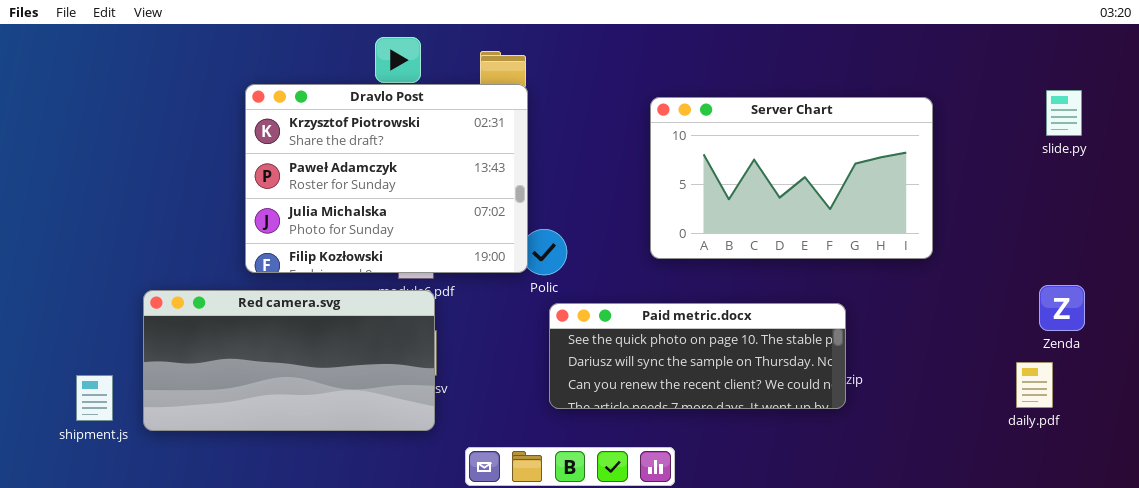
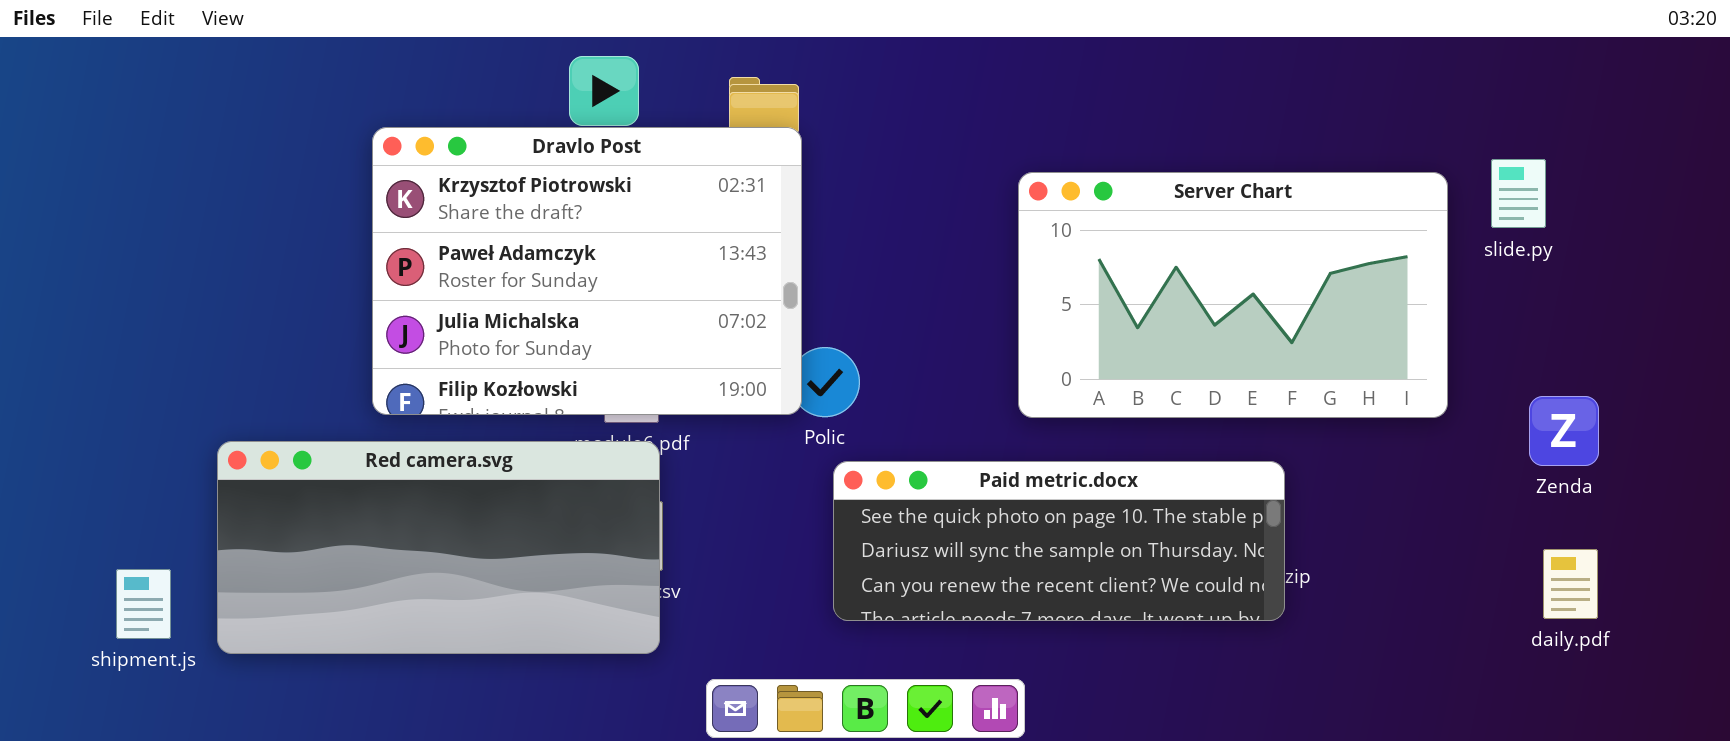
slide.py: [1046,90,1082,136] -> [1491,159,1546,228], moved
Server Chart: [650,97,933,259] -> [1018,172,1448,418], moved
Zenda: [1039,285,1085,331] -> [1529,396,1599,466], moved

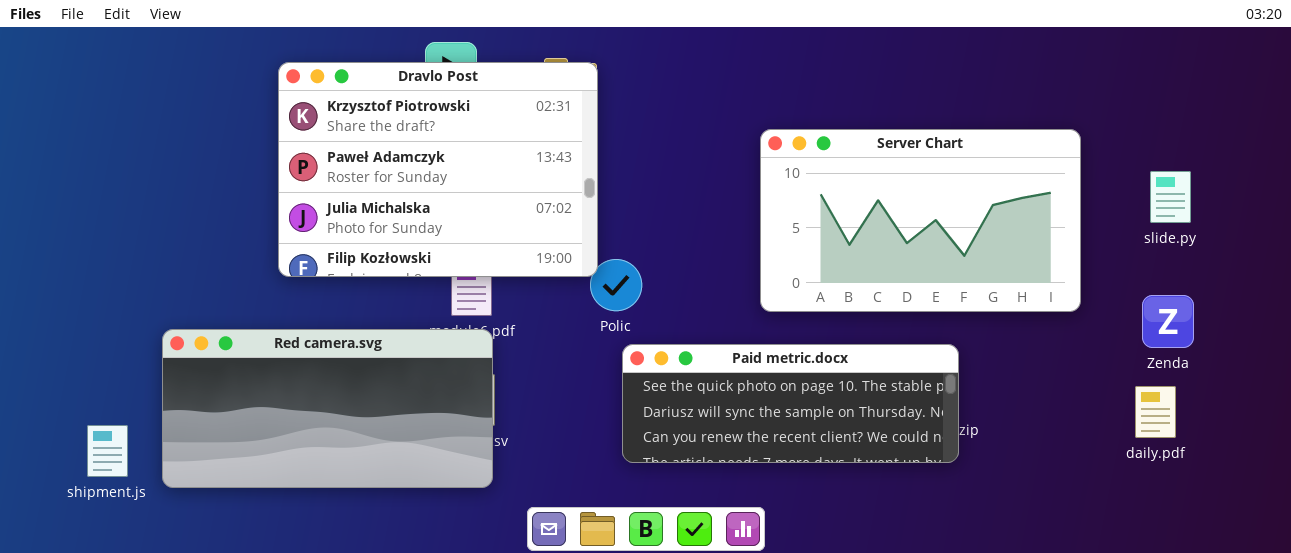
Dravlo Post: [372,127,802,415] -> [278,62,598,277], moved
slide.py: [1491,159,1546,228] -> [1150,171,1191,223], moved
daily.pdf: [1543,549,1598,619] -> [1135,386,1176,438], moved

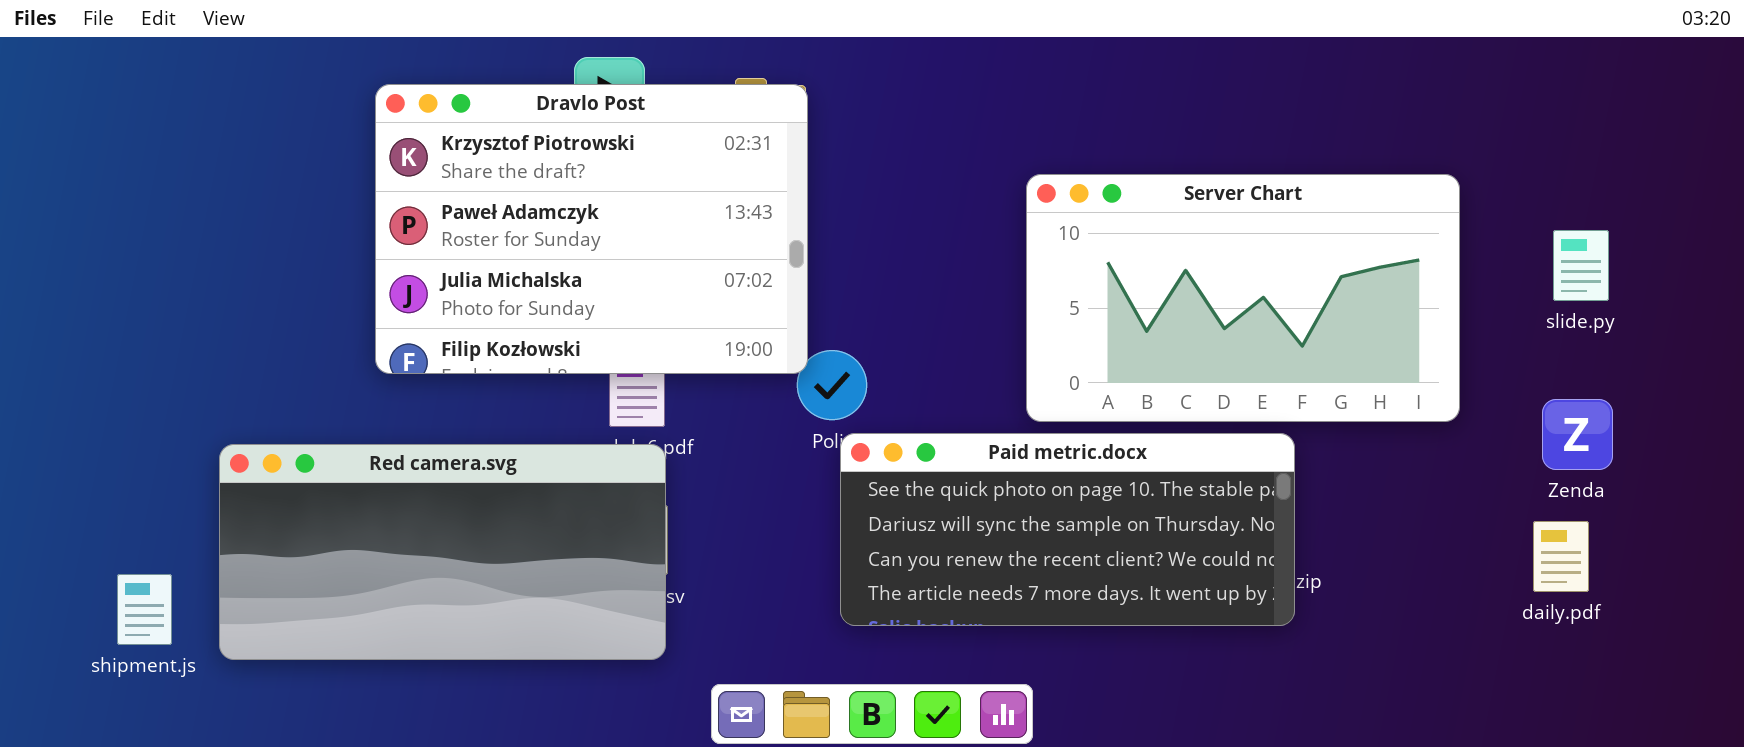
Paid metric.docx: [622,344,959,463] -> [840,433,1295,626], resized

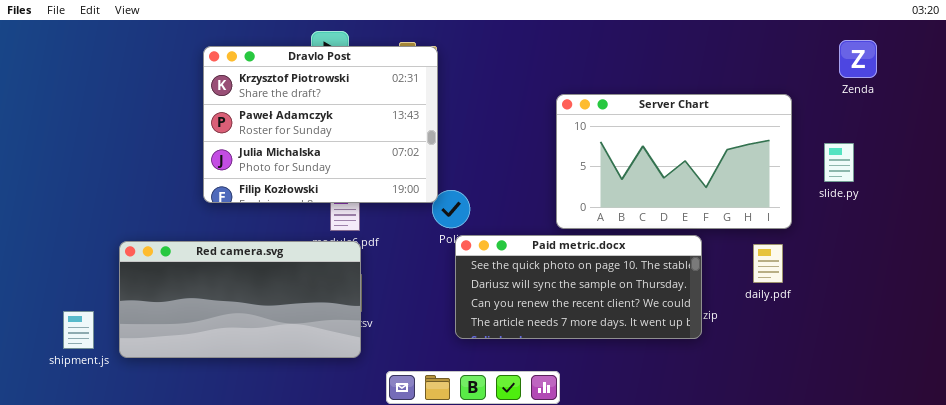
slide.py: [1553,230,1609,301] -> [824,143,854,182], moved
Zenda: [1542,399,1613,470] -> [839,40,877,78], moved
daily.pdf: [1533,521,1589,592] -> [753,244,783,283], moved

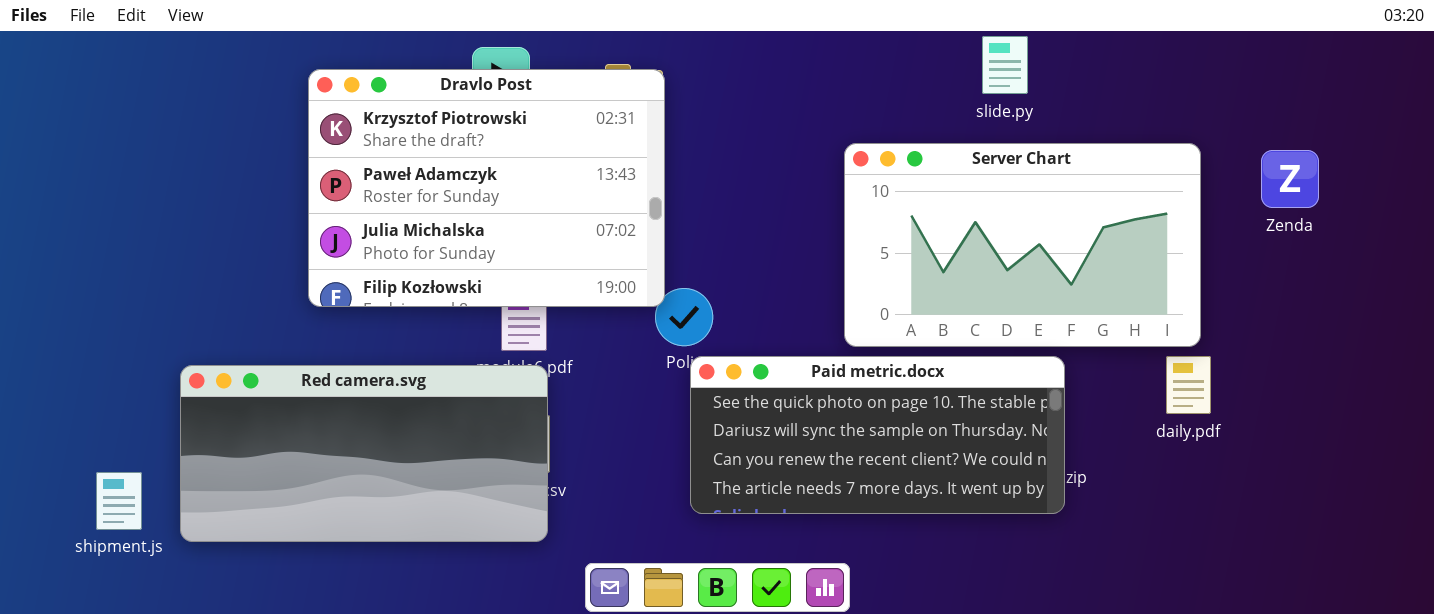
Zenda: [839,40,877,78] -> [1261,150,1319,208], moved
slide.py: [824,143,854,182] -> [982,36,1028,94], moved
daily.pdf: [753,244,783,283] -> [1166,356,1211,414], moved

